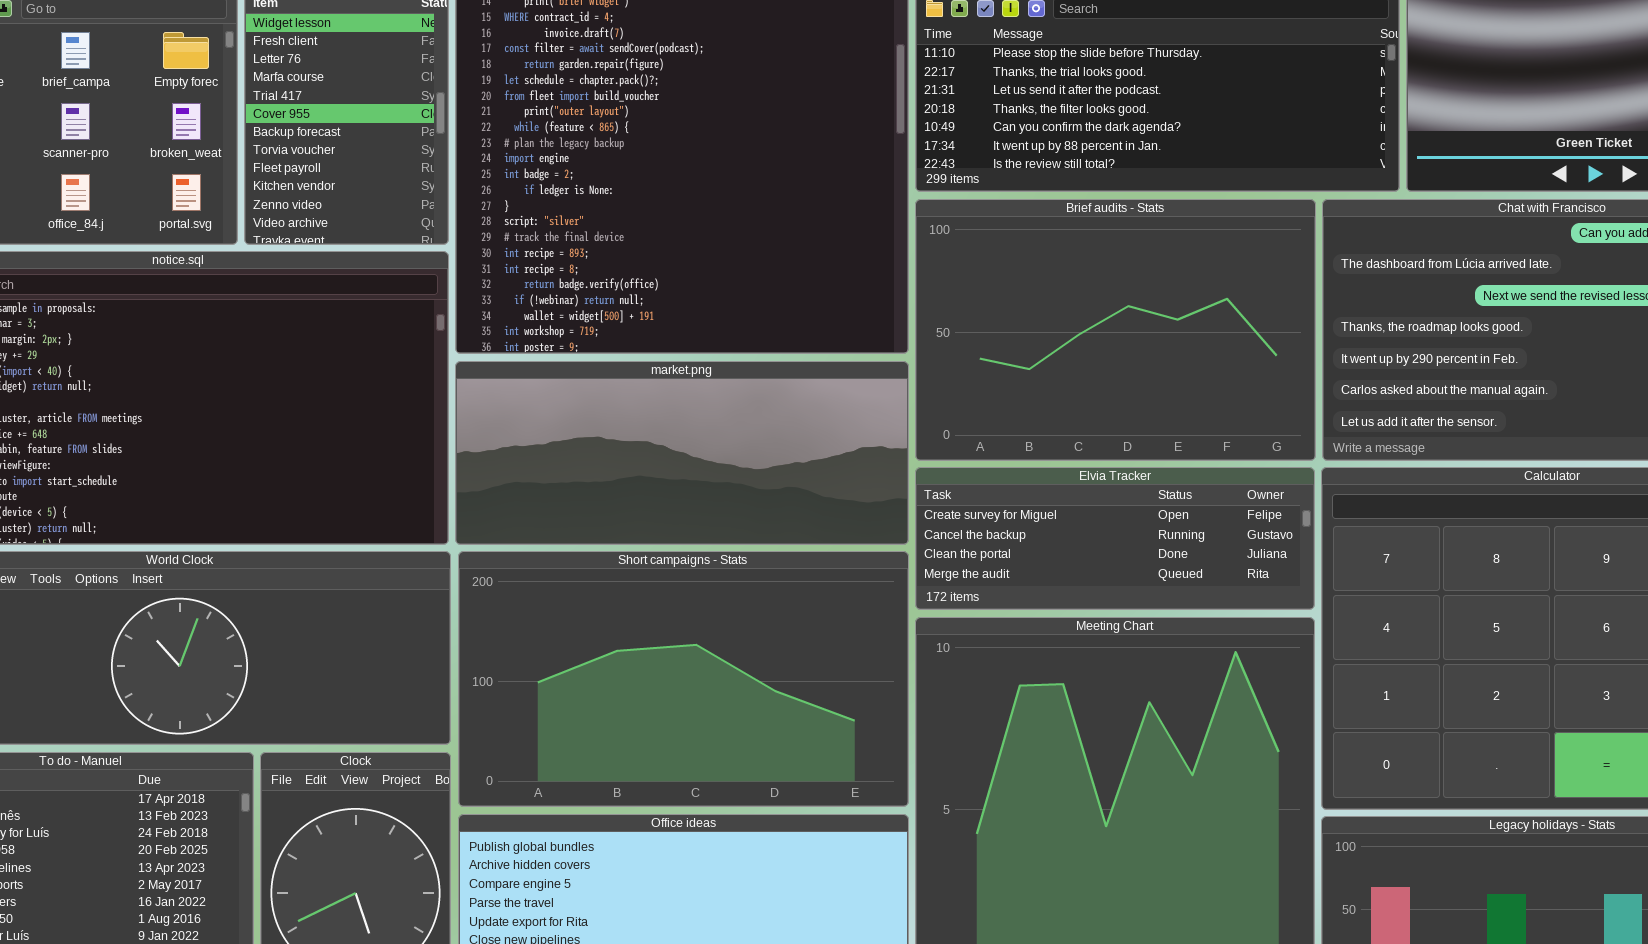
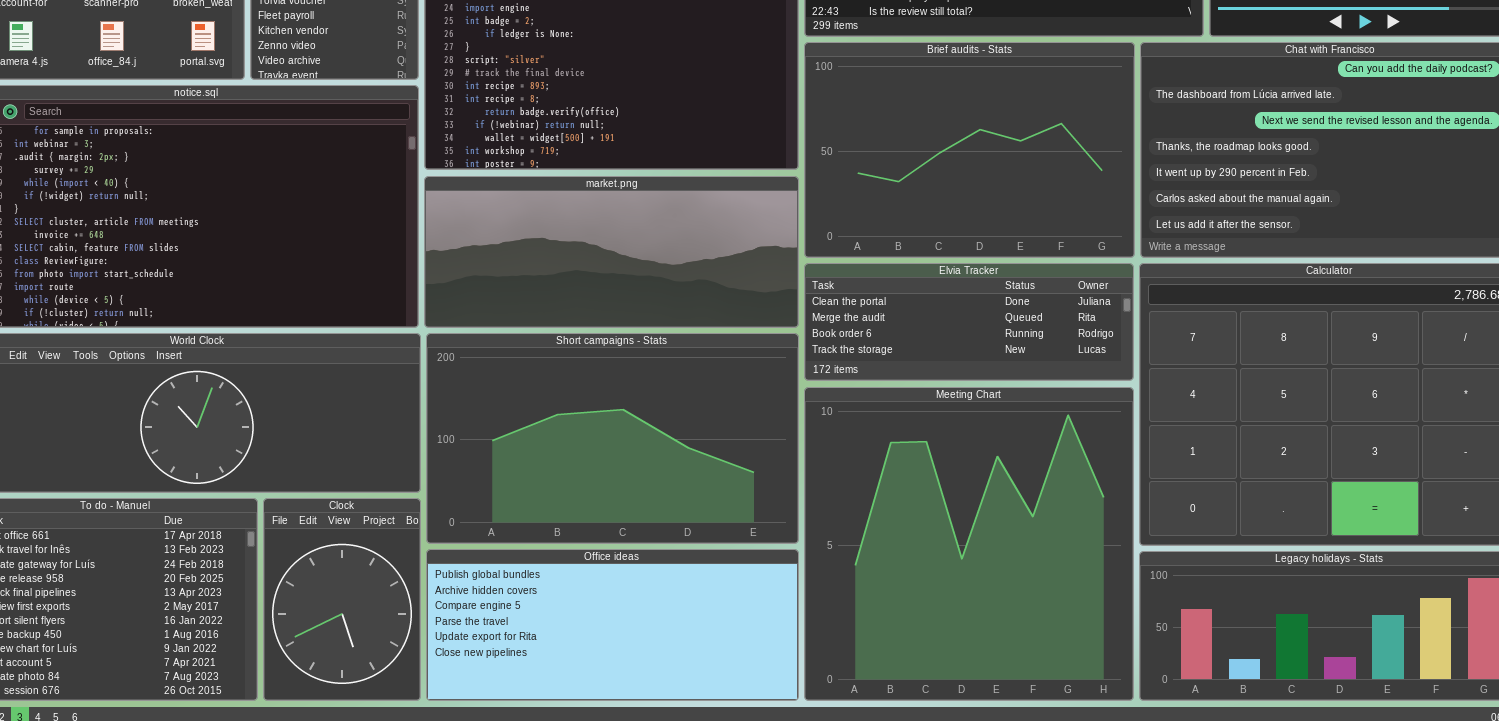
Elvia Tracker: [915,467,1315,610] -> [804,263,1134,381], scrolled down 2 rows

